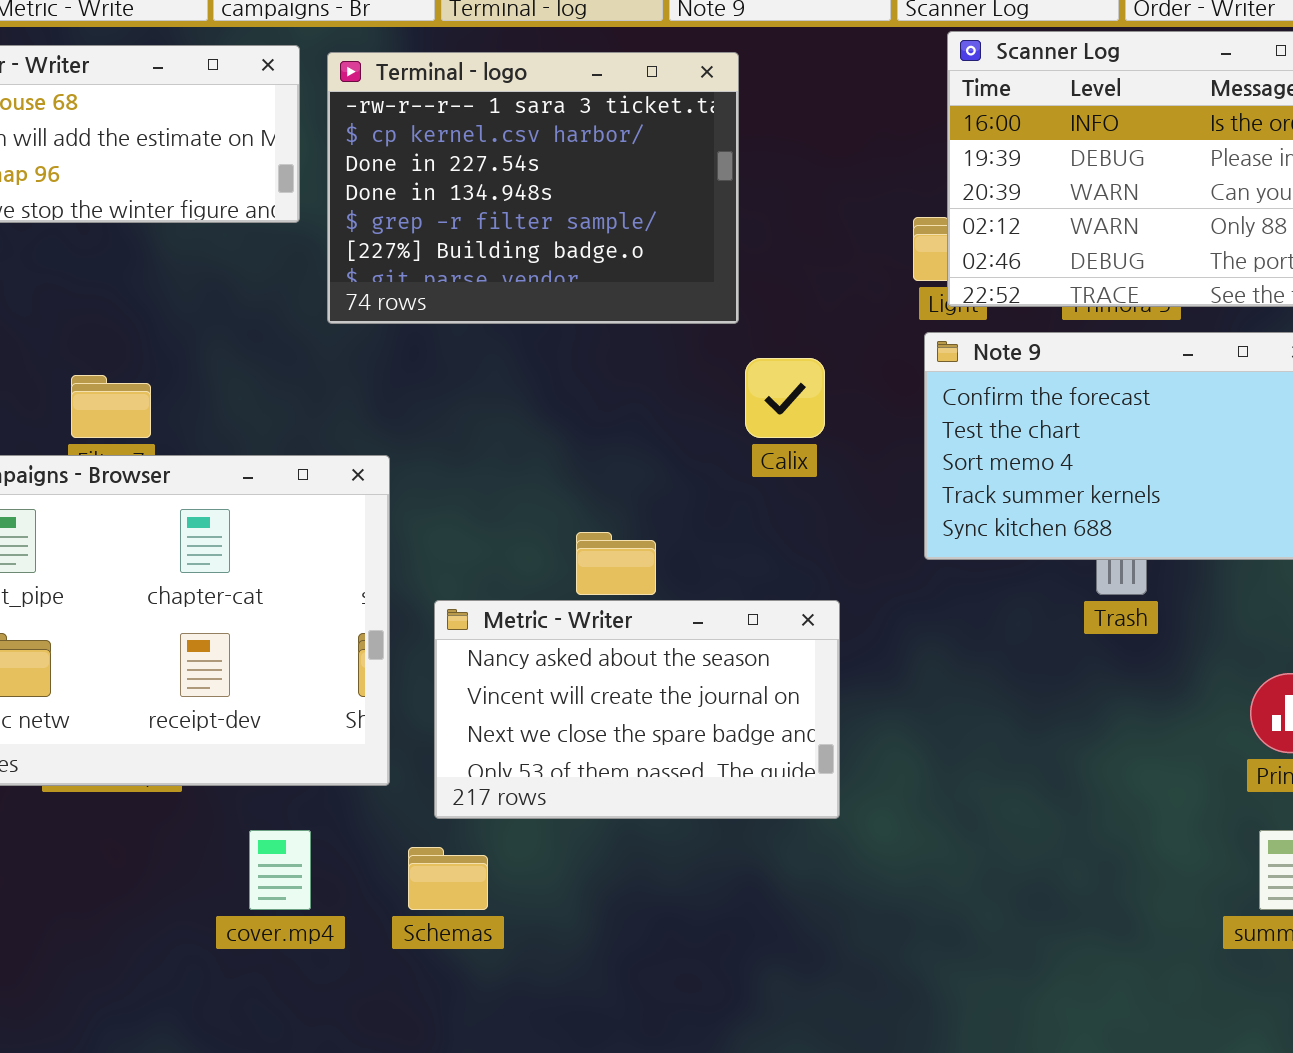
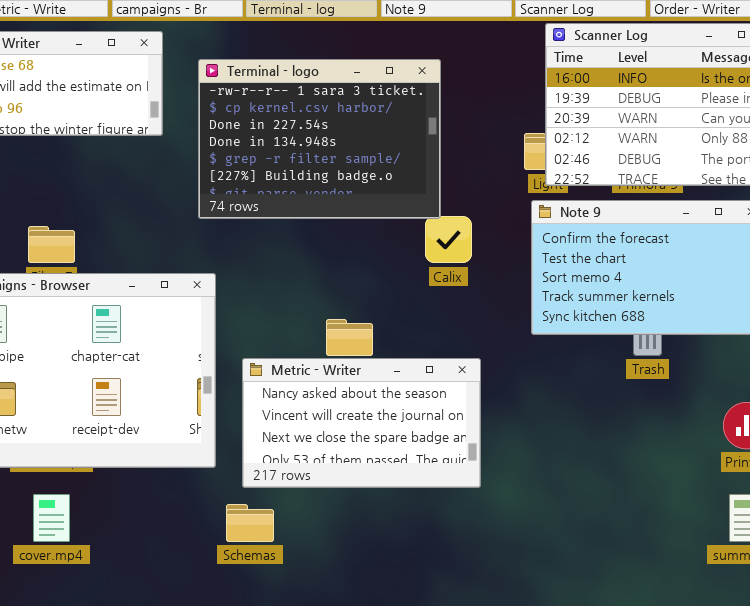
Terminal - logo: [327,52,739,324] -> [198,59,441,219], moved
cover.mp4: [249,830,311,910] -> [33,494,70,542], moved

